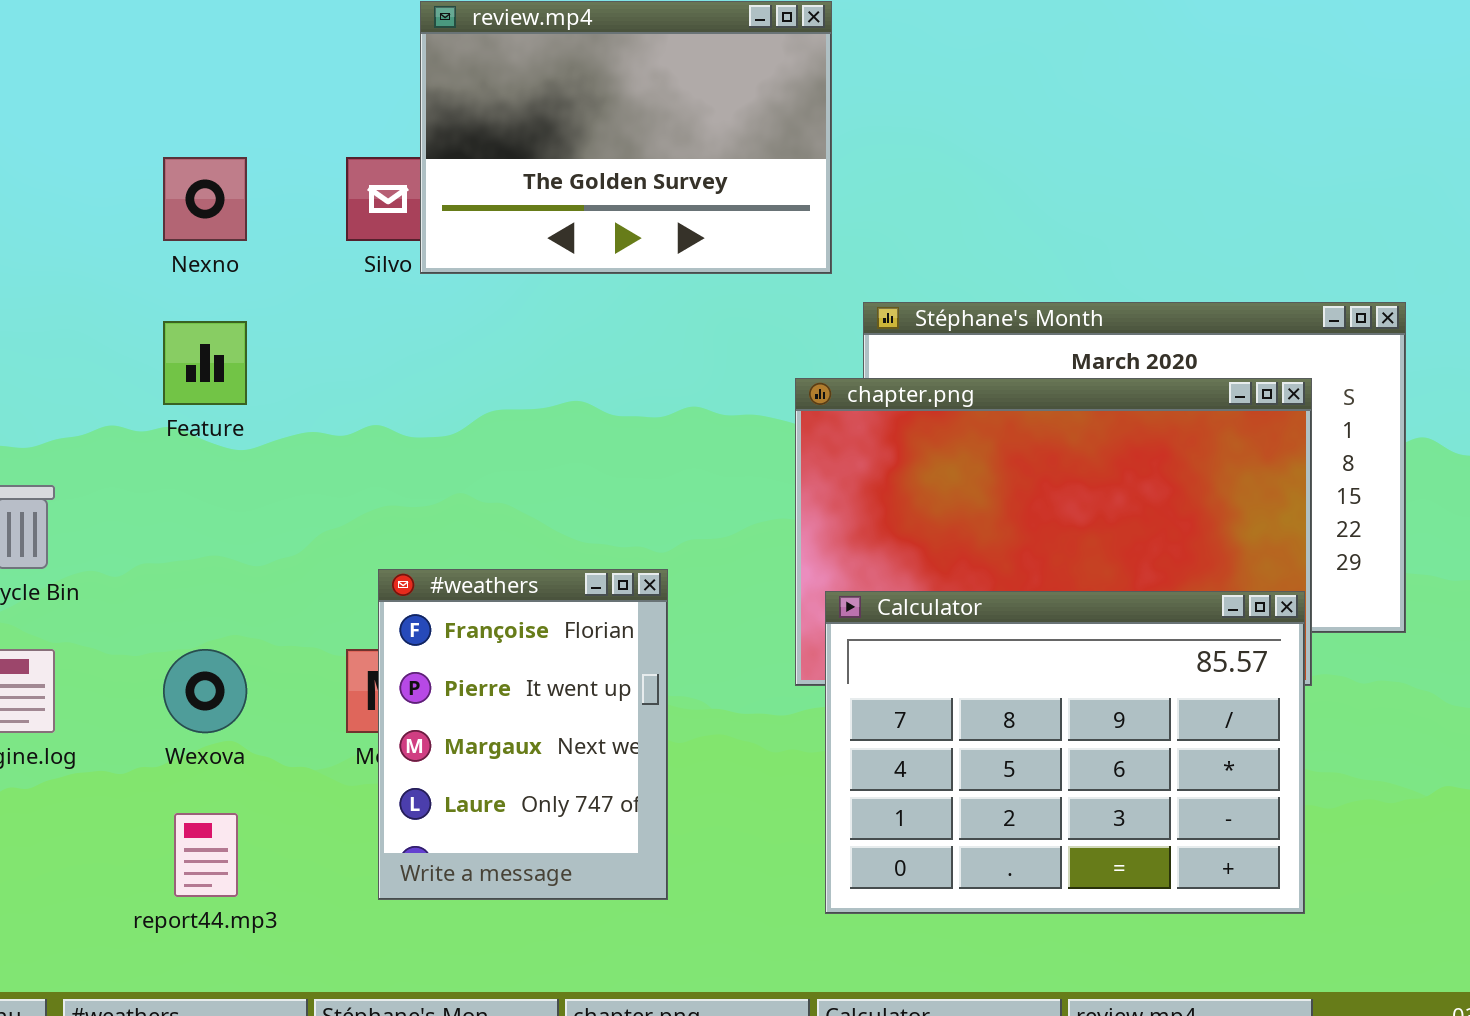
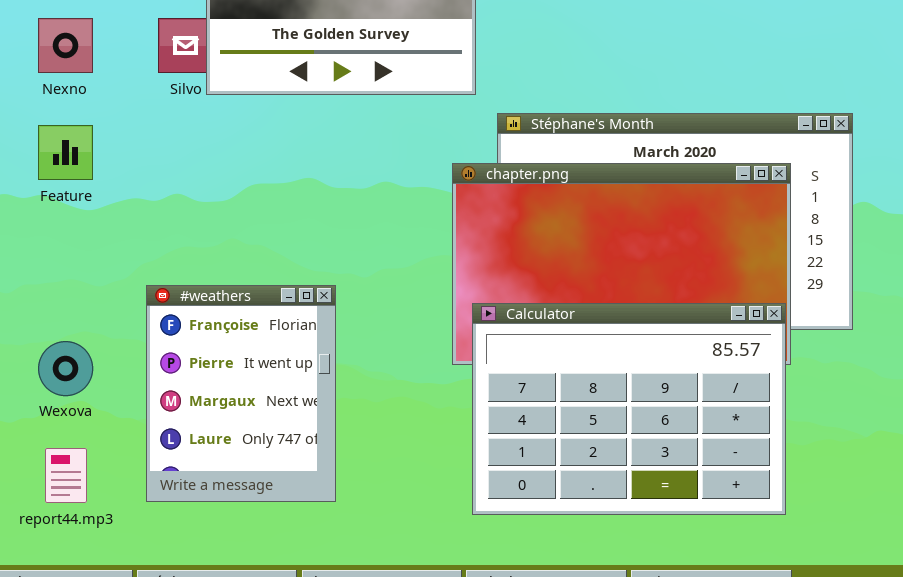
#weathers: [378,569,668,900] -> [146,285,336,502], moved

